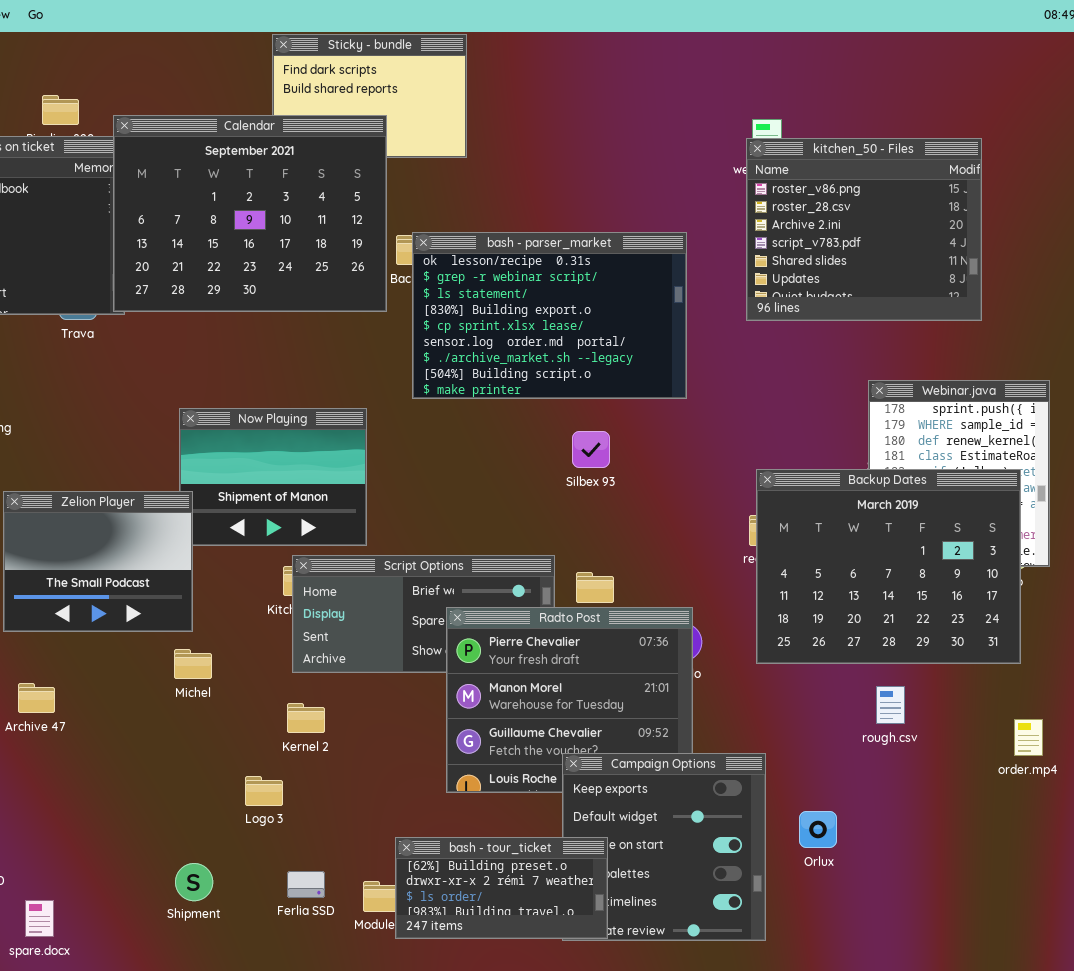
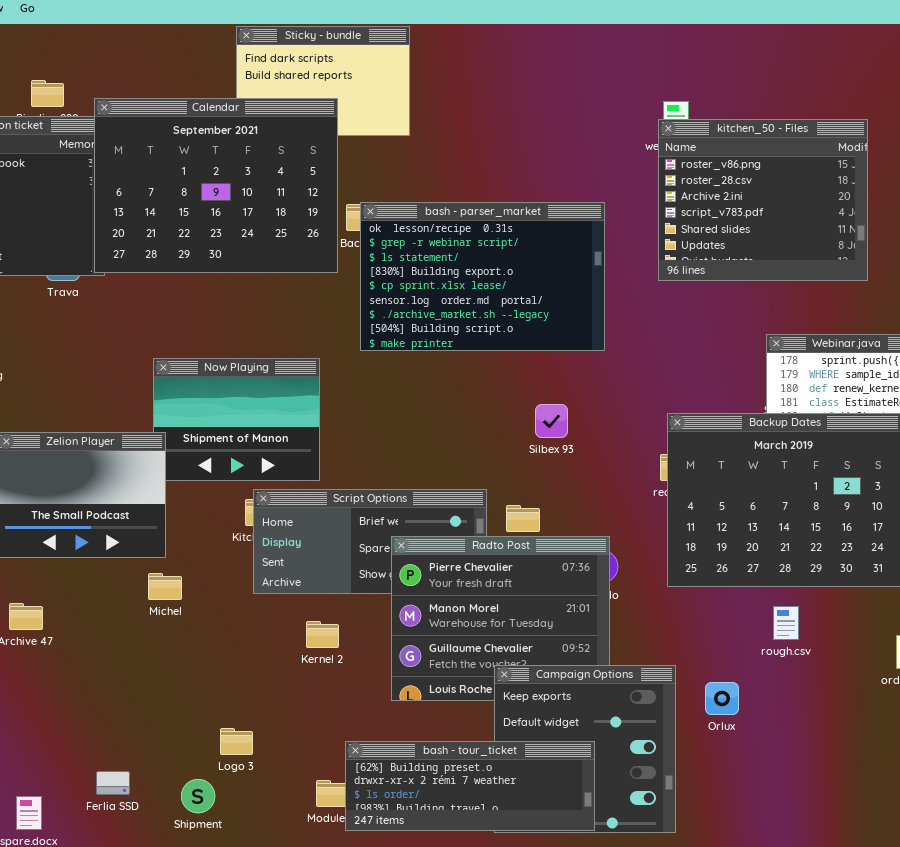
Silbex 93: [572,431,610,468] -> [535,404,568,438], moved
Kernel 2: [287,703,325,733] -> [306,621,339,648], moved
Logo 3: [245,776,283,806] -> [220,728,253,755], moved
Orlux: [799,811,837,848] -> [705,682,739,715], moved
bash - tour_ticket: [395,837,608,939] -> [345,741,595,831], resized
Shipment: [175,863,213,901] -> [181,779,215,813], moved
Ferlia SSD: [287,871,325,898] -> [96,771,130,795], moved

